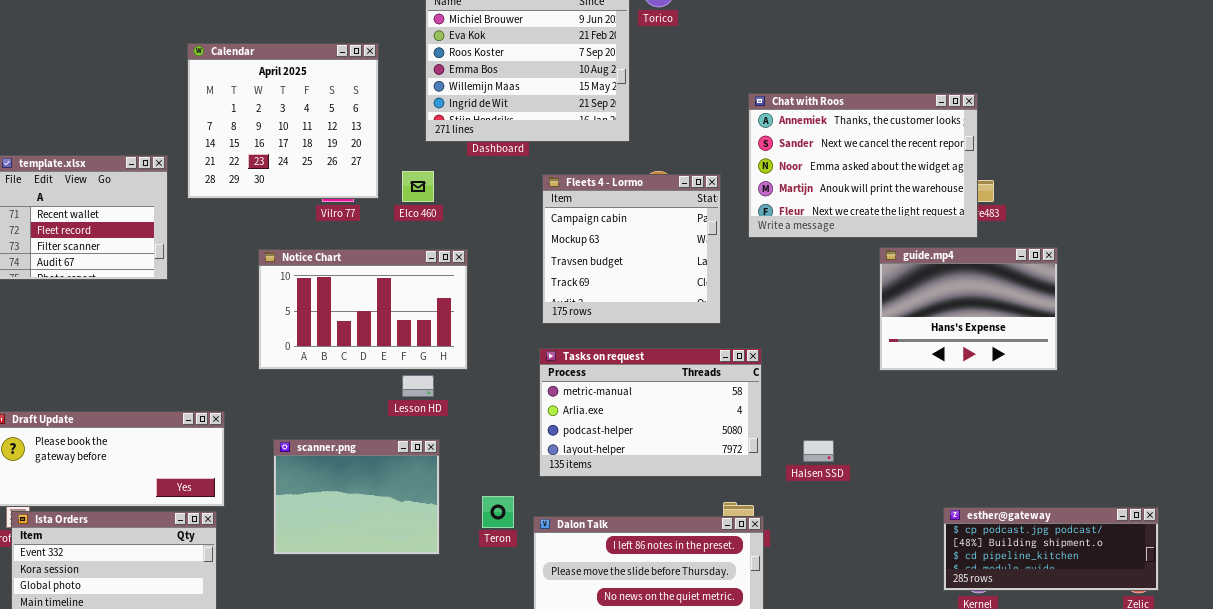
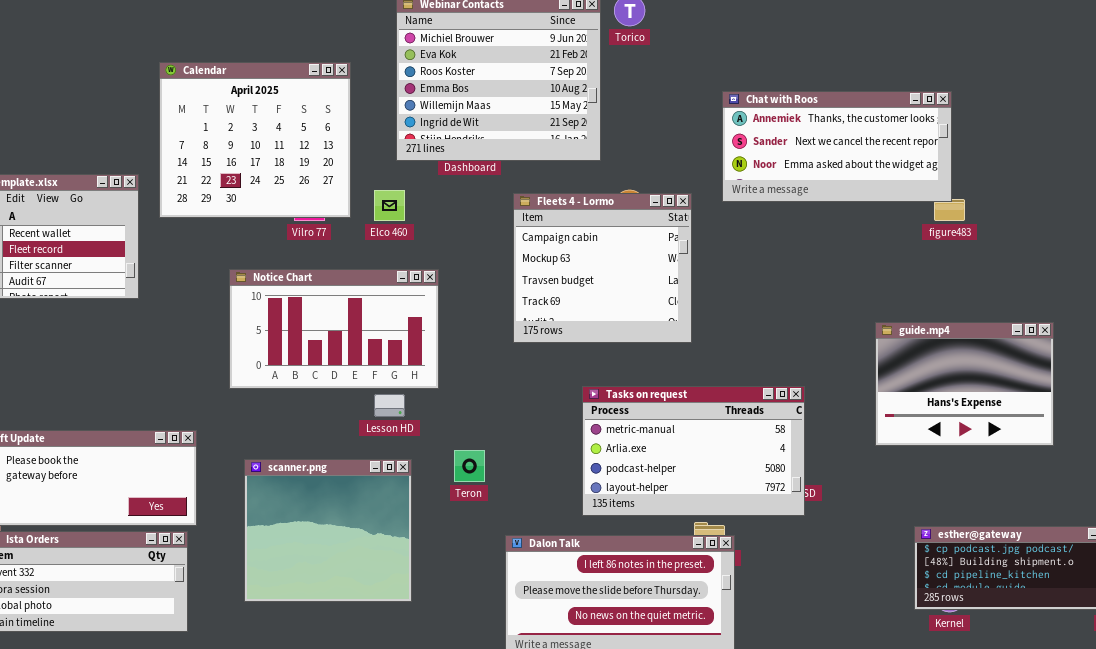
Chat with Roos: [748,93,978,238] -> [722,91,952,202], moved, resized
guide.mp4: [879,247,1058,371] -> [875,322,1054,446], moved
Tasks on request: [539,348,762,477] -> [582,386,805,516], moved
scanner.png: [273,439,440,555] -> [244,459,412,602], resized
Teron: [482,496,514,528] -> [454,450,485,482], moved

